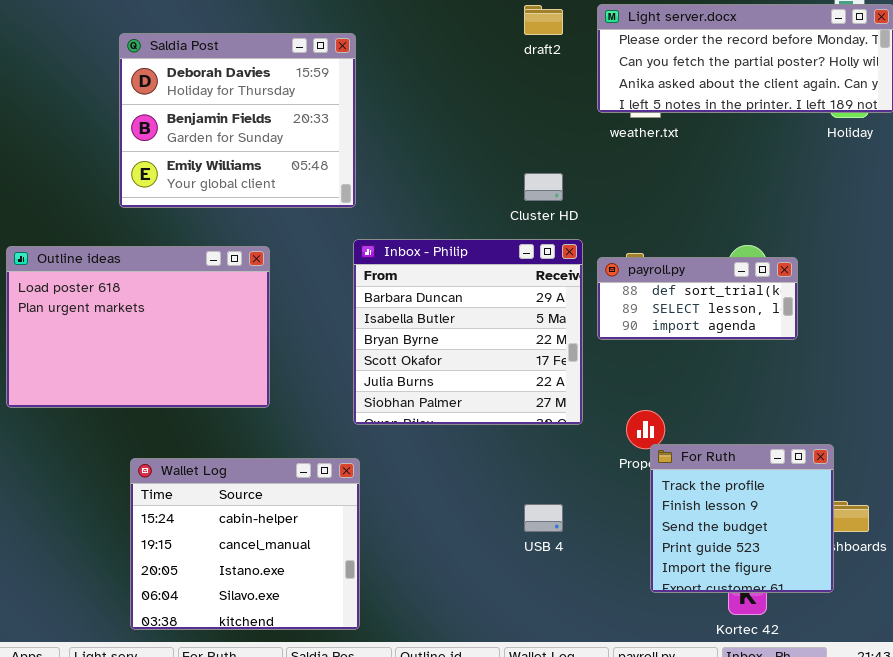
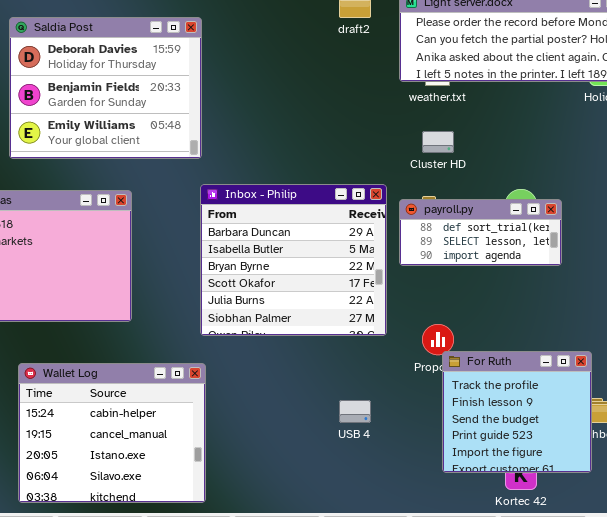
Cluster HD: [524,173,563,201] -> [422,131,454,153], moved

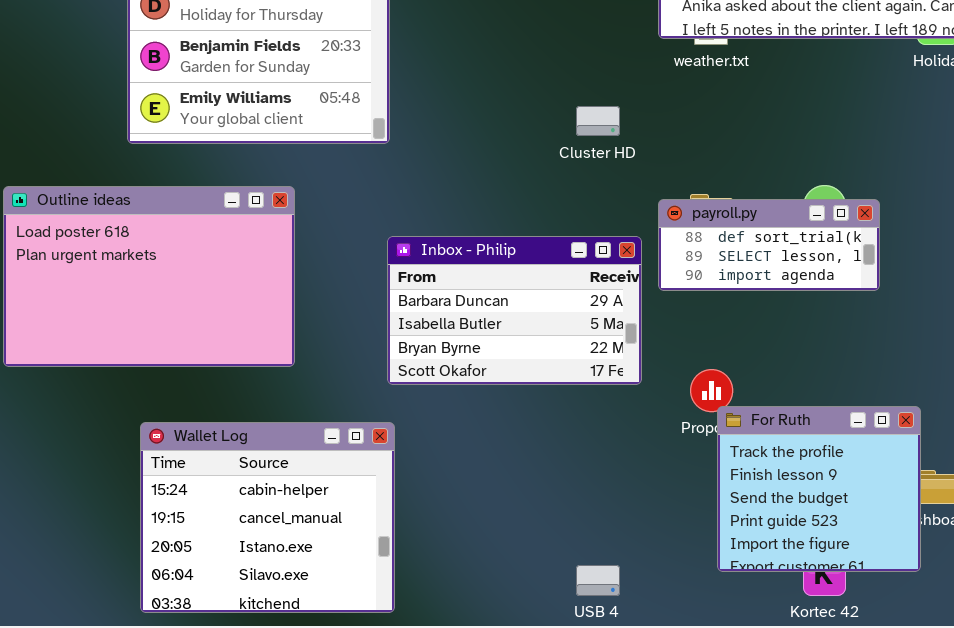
Cluster HD: [422,131,454,153] -> [576,106,620,136], moved
Inbox - Philip: [200,184,387,336] -> [387,236,642,385], resized
USB 4: [339,400,371,423] -> [576,565,620,596], moved

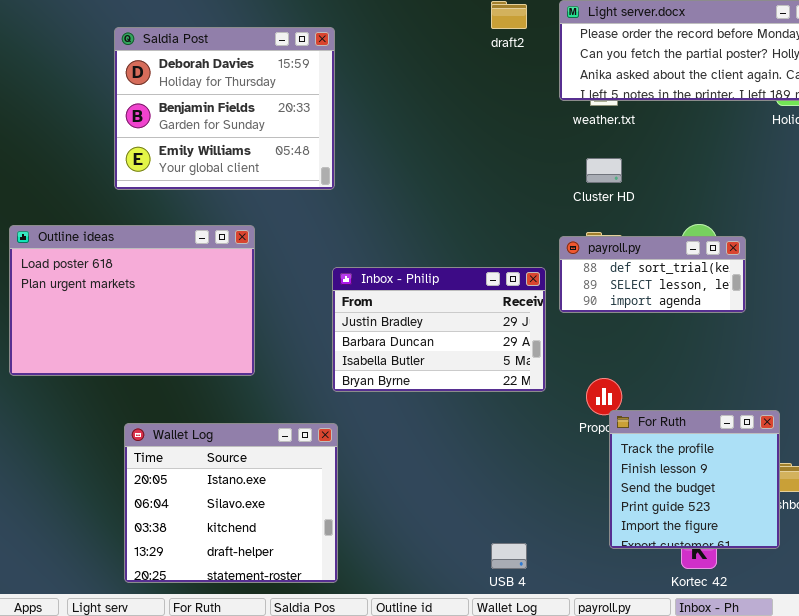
Cluster HD: [576,106,620,136] -> [586,158,622,183], moved
Inbox - Philip: [387,236,642,385] -> [332,267,546,392], scrolled up 1 row
Wallet Log: [140,422,395,613] -> [124,423,338,583], scrolled down 2 rows

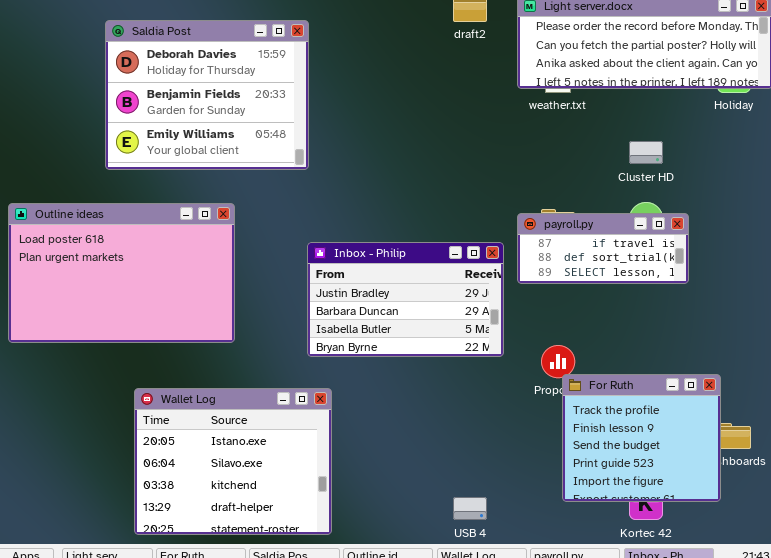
Cluster HD: [586,158,622,183] -> [629,141,663,164], moved
payroll.py: [559,236,746,313] -> [517,213,689,284], scrolled up 1 row
Wallet Log: [124,423,338,583] -> [134,388,332,535], moved

